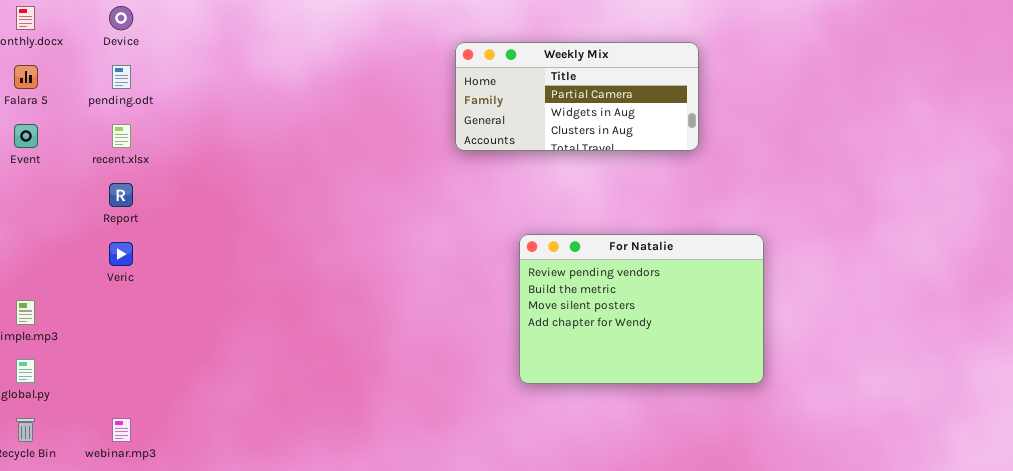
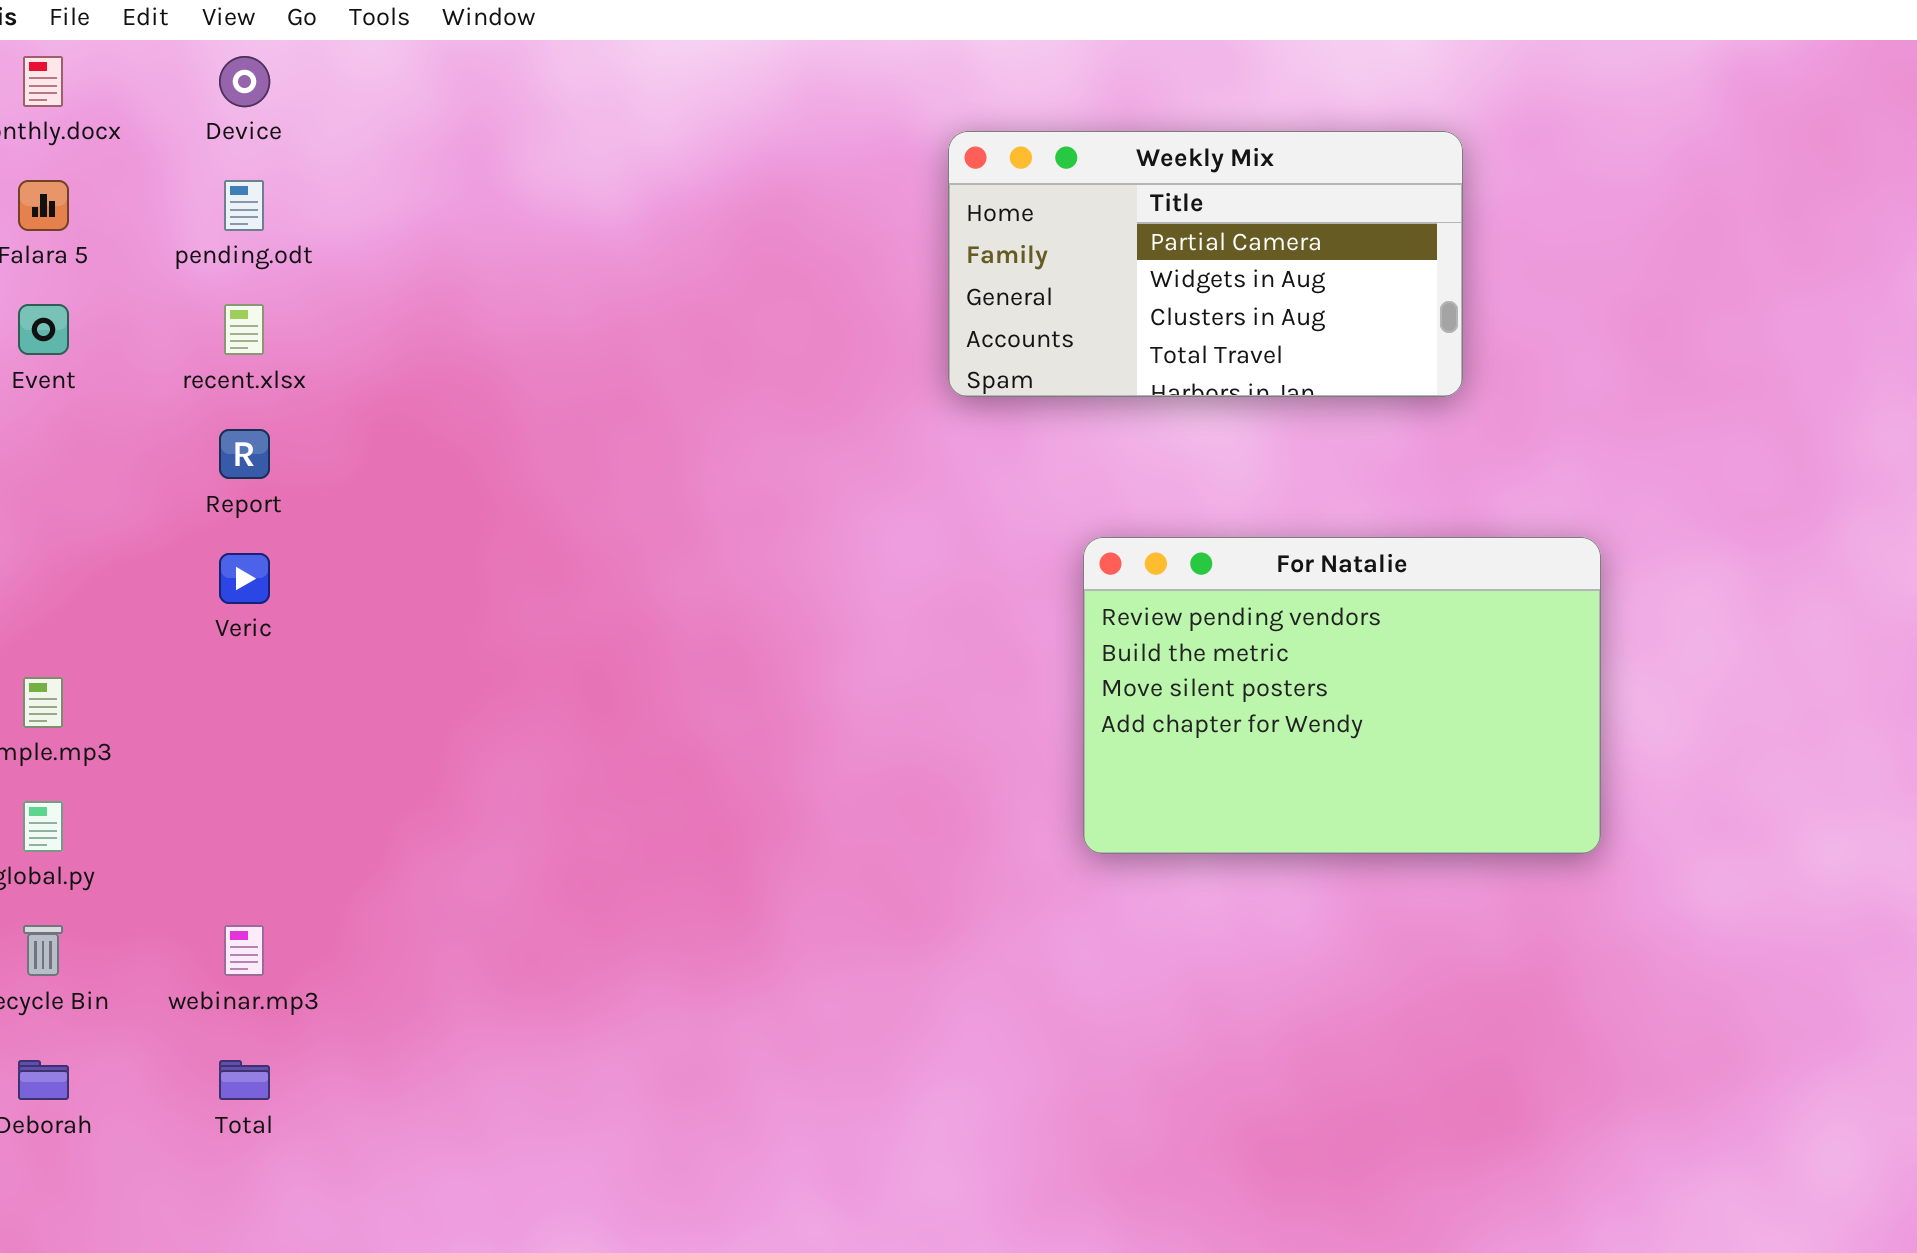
Weekly Mix: [455,42,699,151] -> [948,131,1463,397], resized

